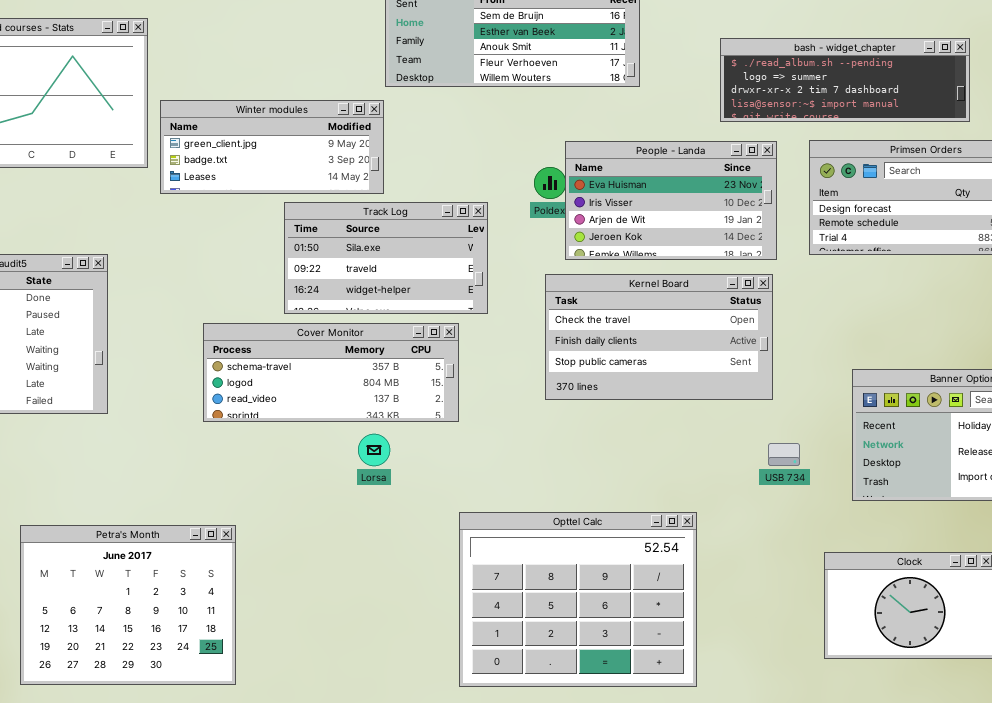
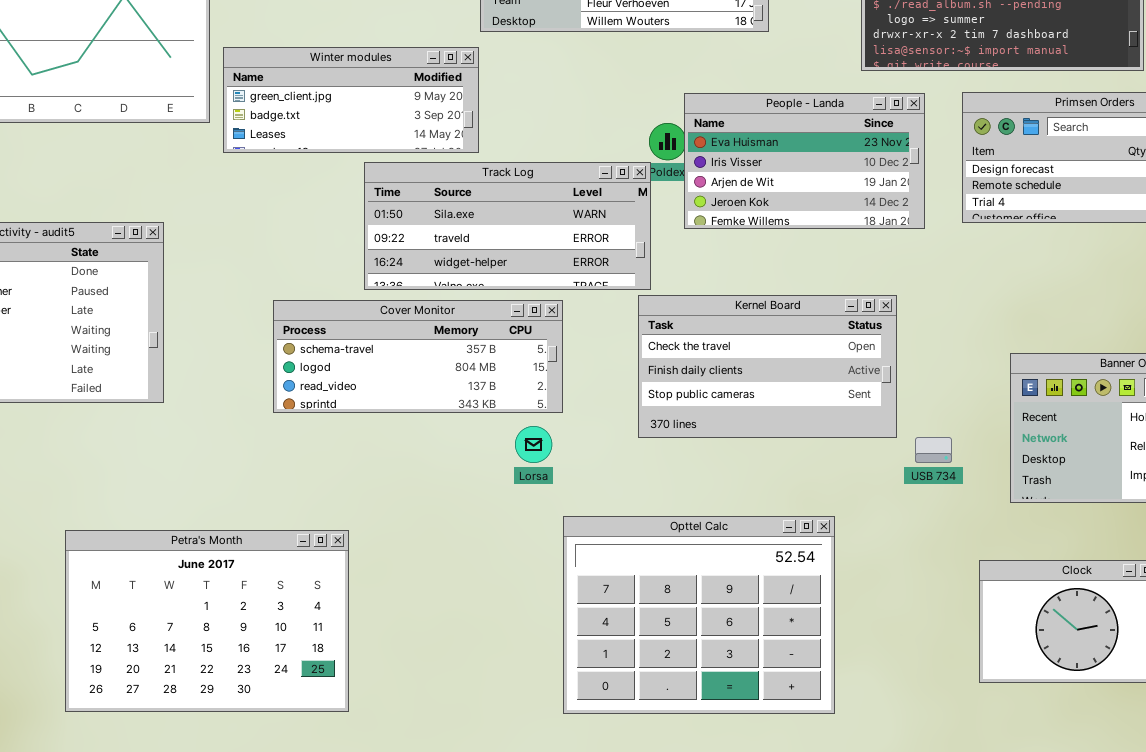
Track Log: [284,202,488,314] -> [364,162,651,290], resized
Kernel Board: [545,274,773,400] -> [638,295,897,438], moved
Lorsa: [358,434,390,466] -> [515,426,552,463], moved
Petra's Month: [20,525,236,685] -> [65,530,349,712], resized

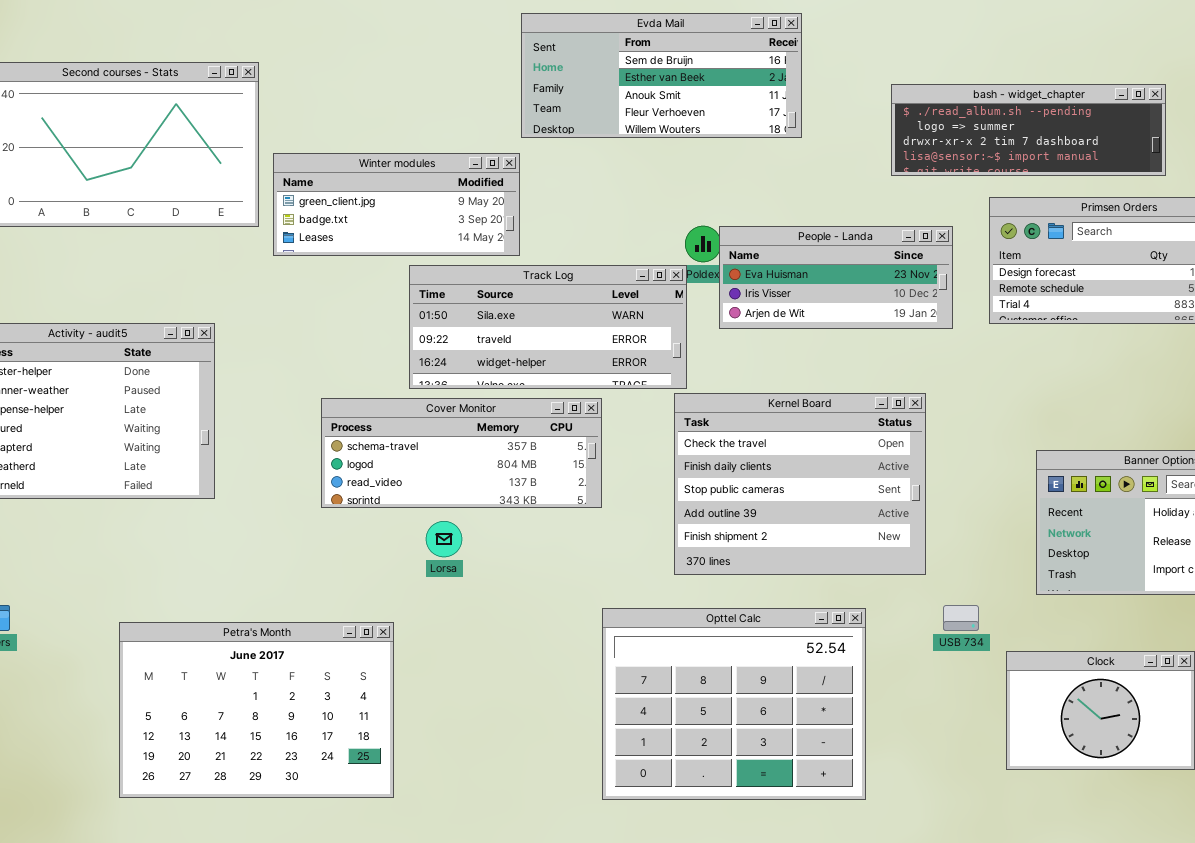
People - Landa: [684,93,925,229] -> [719,226,953,329], resized
Kernel Board: [638,295,897,438] -> [674,393,926,575], resized
Lorsa: [515,426,552,463] -> [426,521,462,557], moved
USB 734: [915,437,952,463] -> [943,605,979,631], moved

